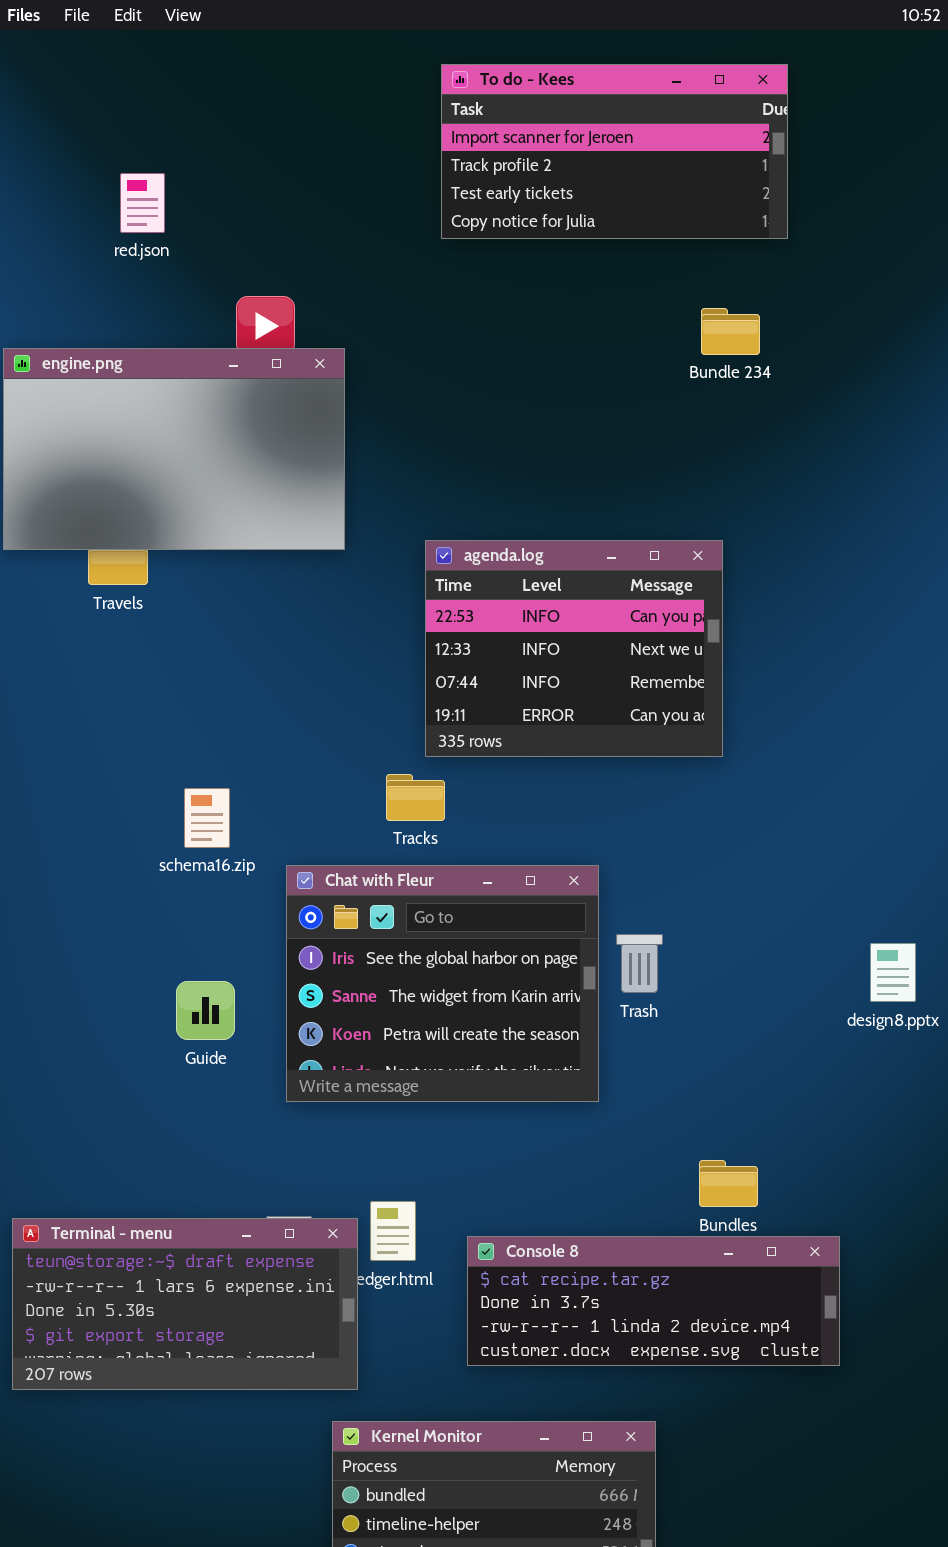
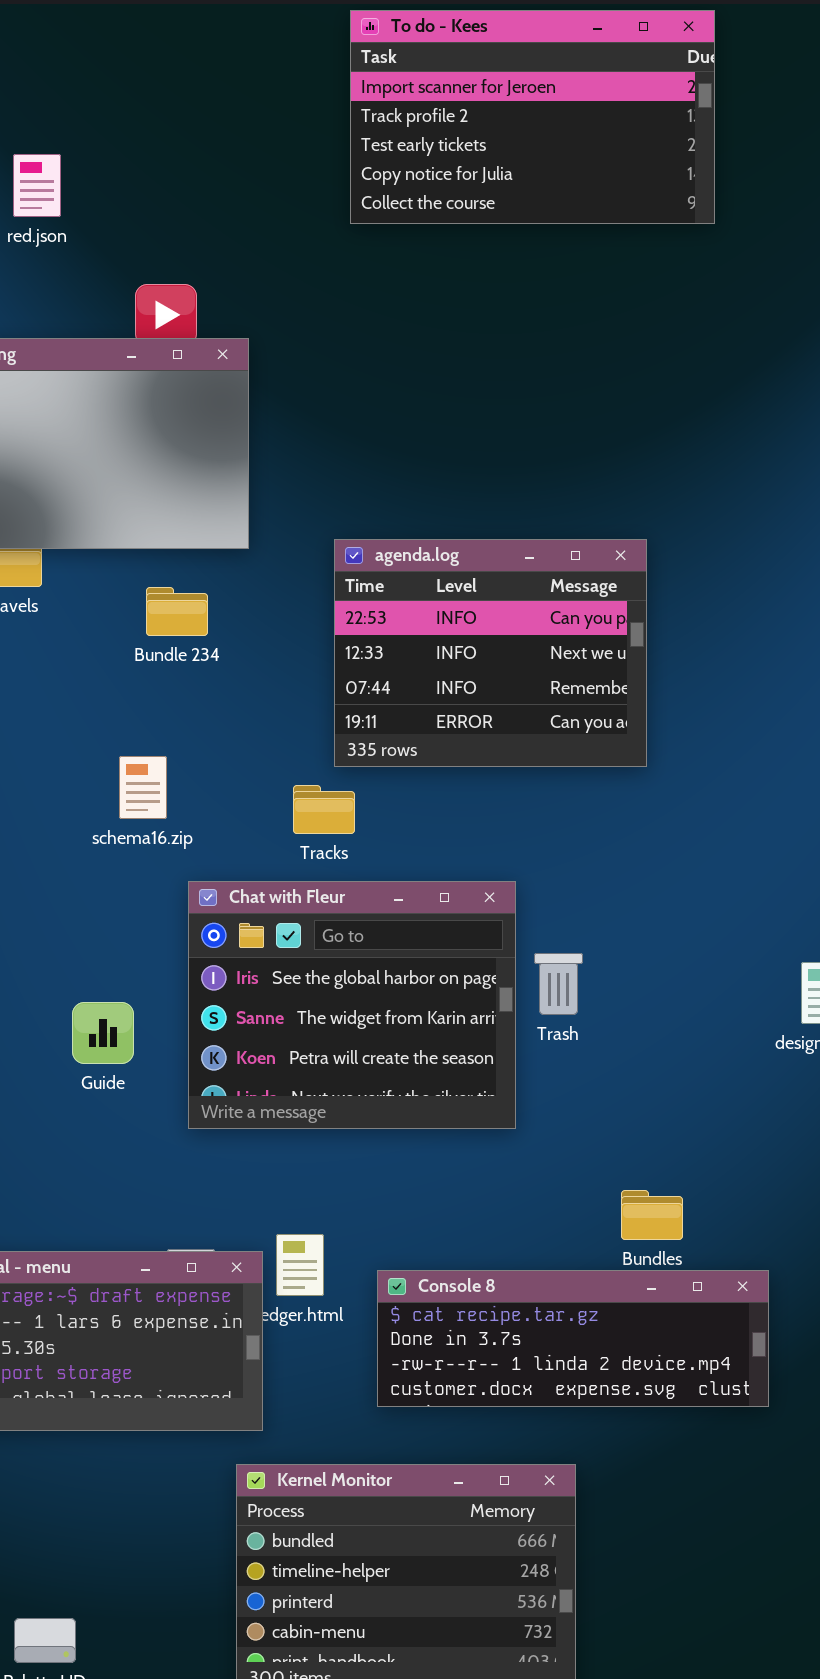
To do - Kees: [441,64,788,239] -> [350,10,715,224], resized
Bundle 234: [701,308,760,355] -> [146,587,208,636], moved
schema16.zip: [184,788,230,848] -> [119,756,167,819], moved

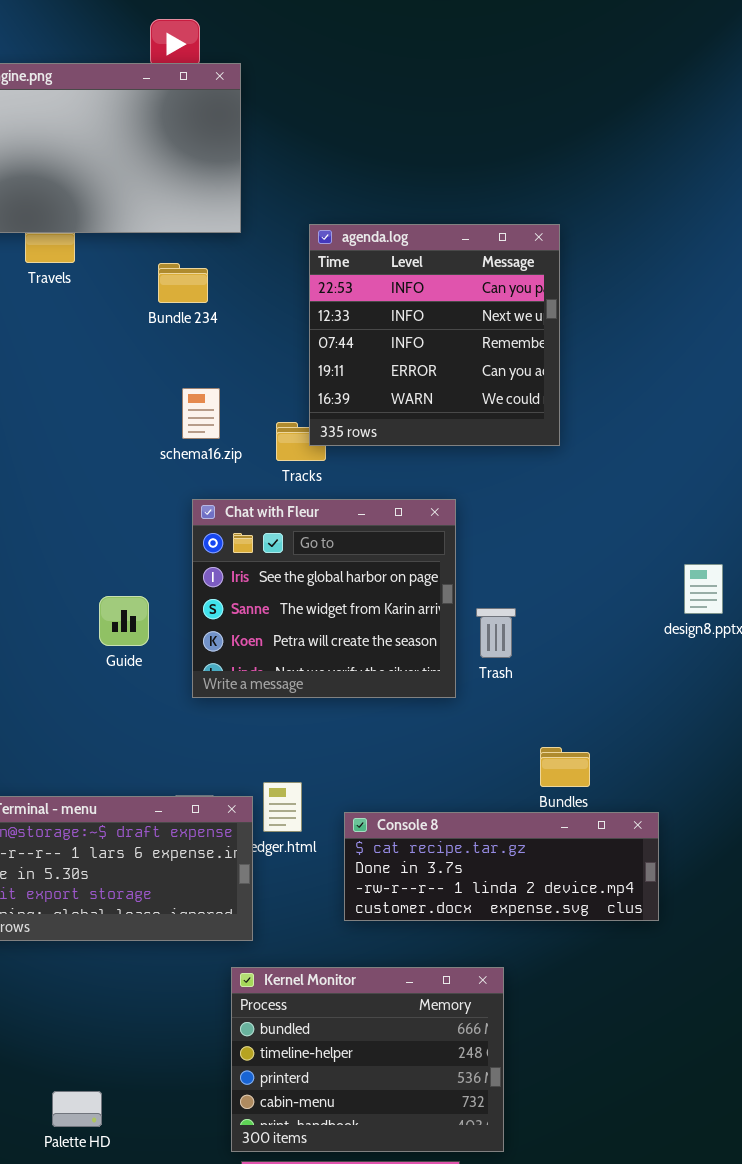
agenda.log: [334,539,647,767] -> [309,224,560,446], resized
schema16.zip: [119,756,167,819] -> [182,388,220,439], moved
Trash: [534,953,583,1015] -> [476,608,516,658], moved

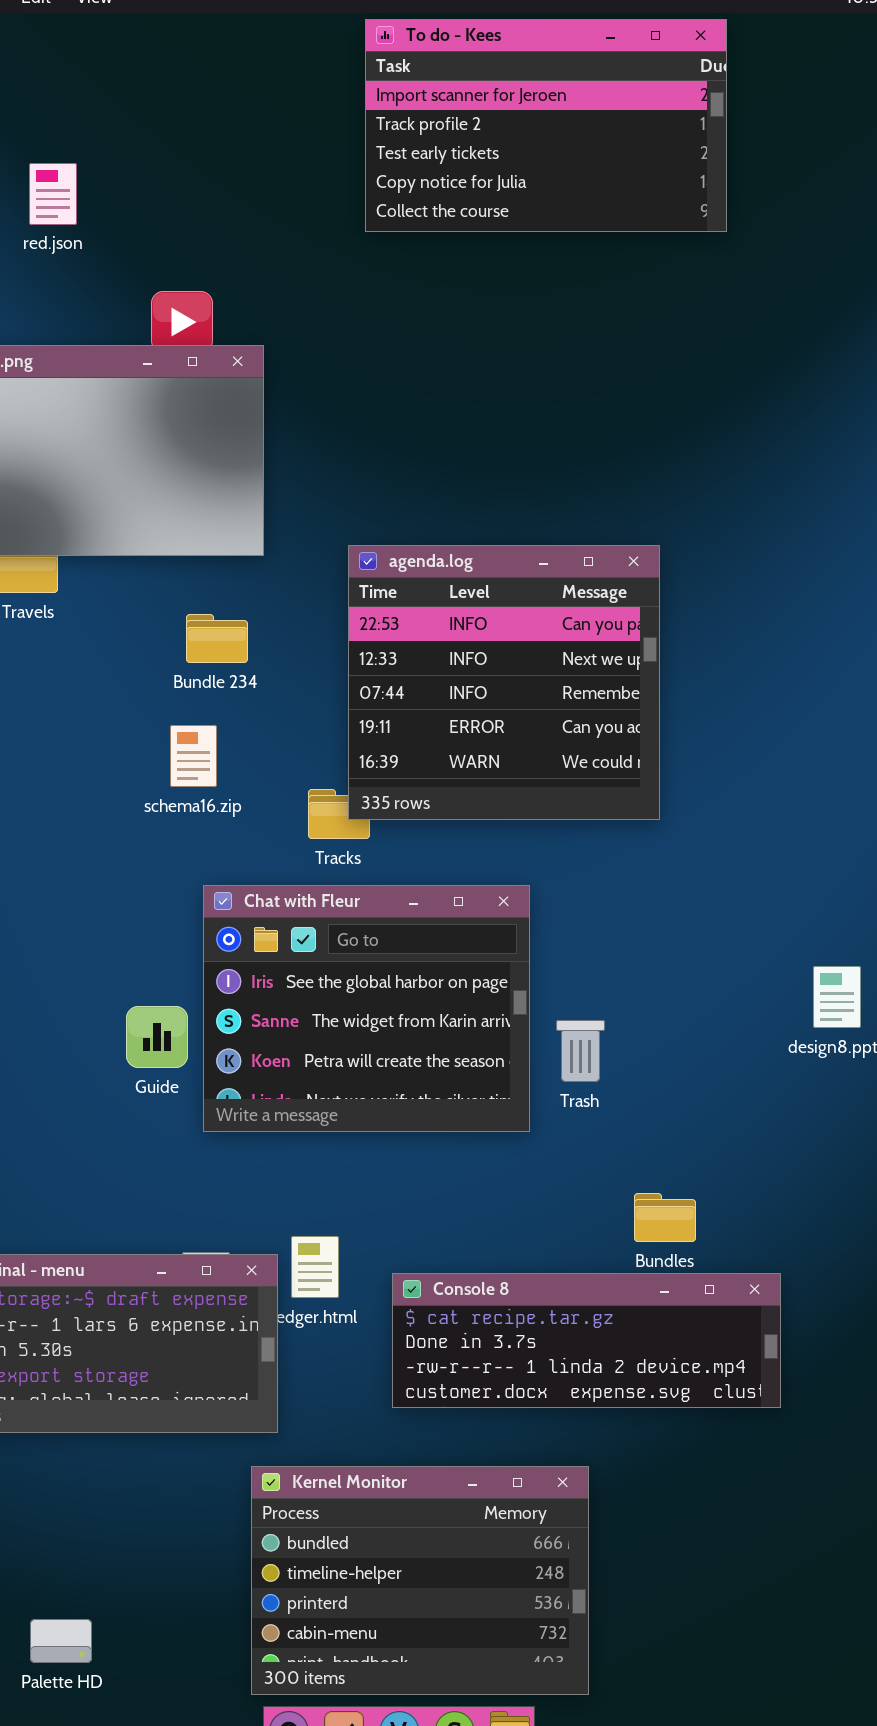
Bundle 234: [158,263,208,303] -> [186,614,248,663], moved
schema16.zip: [182,388,220,439] -> [170,725,217,787], moved
Guide: [99,596,149,646] -> [126,1006,188,1068], moved

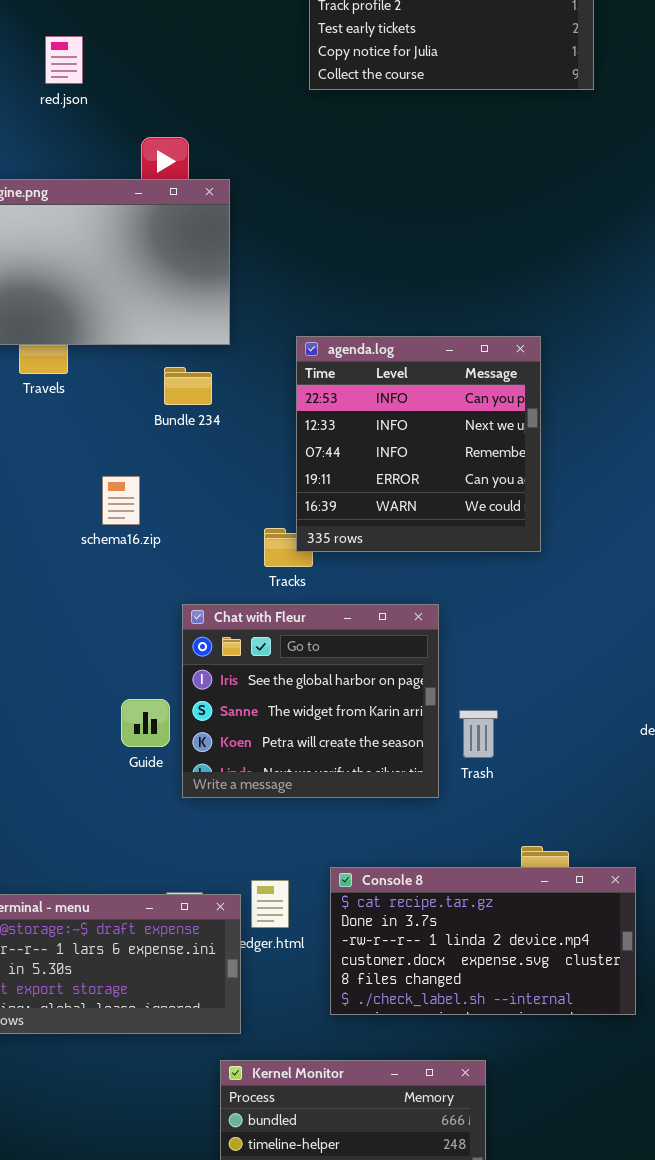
Bundle 234: [186,614,248,663] -> [164,367,212,405], moved
schema16.zip: [170,725,217,787] -> [102,476,140,525], moved
Console 8: [392,1273,781,1408] -> [330,867,636,1015], resized

